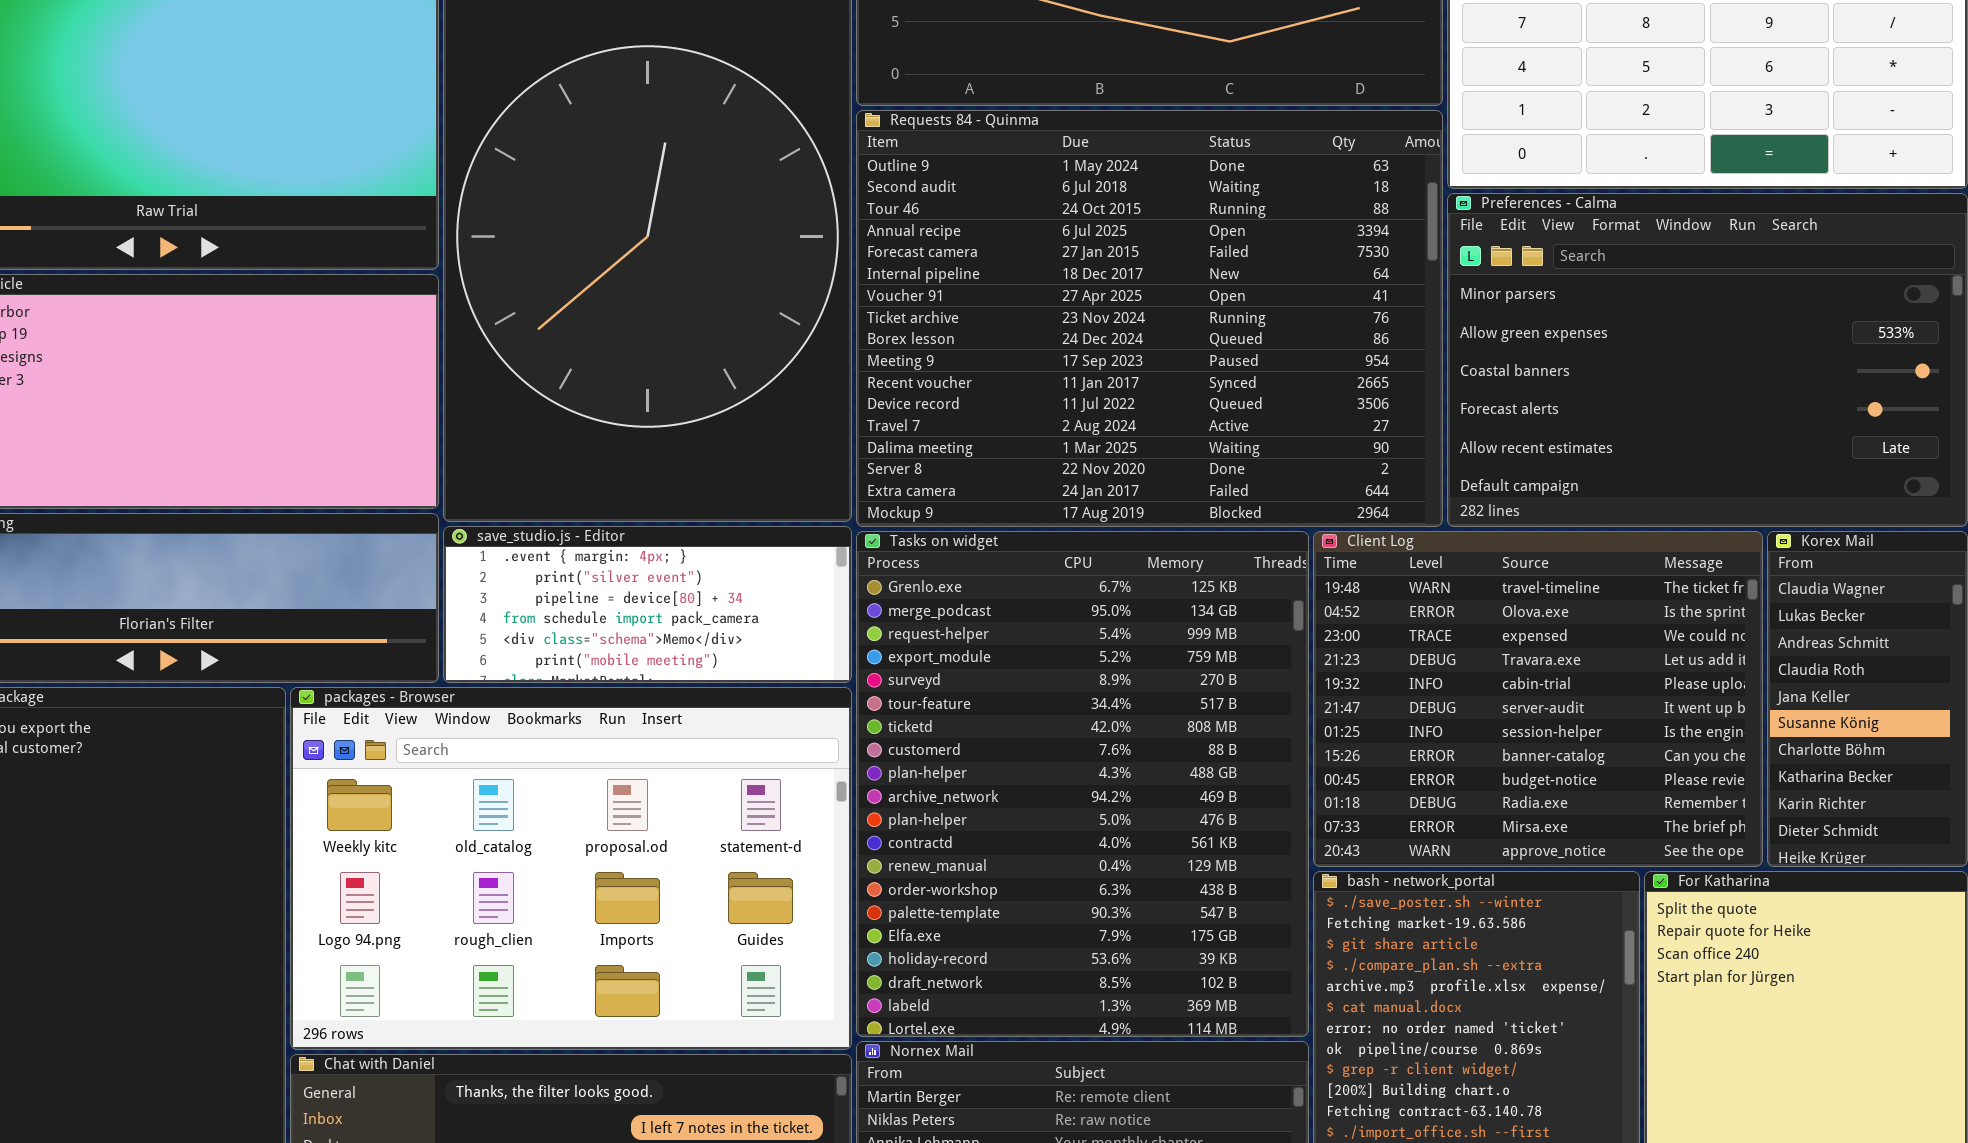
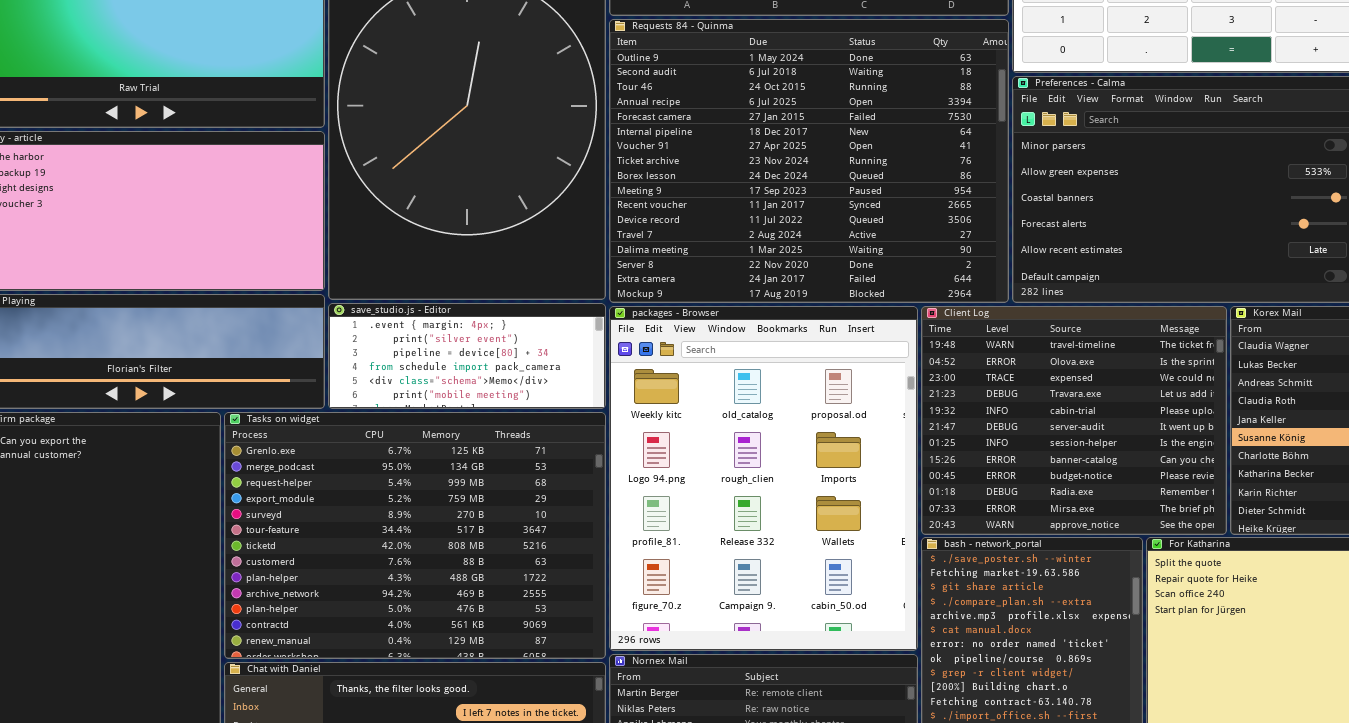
Tasks on widget: [856,531,1309,1037] -> [224,412,606,659], moved, resized
packages - Browser: [290,687,852,1050] -> [609,306,918,651], moved, resized

